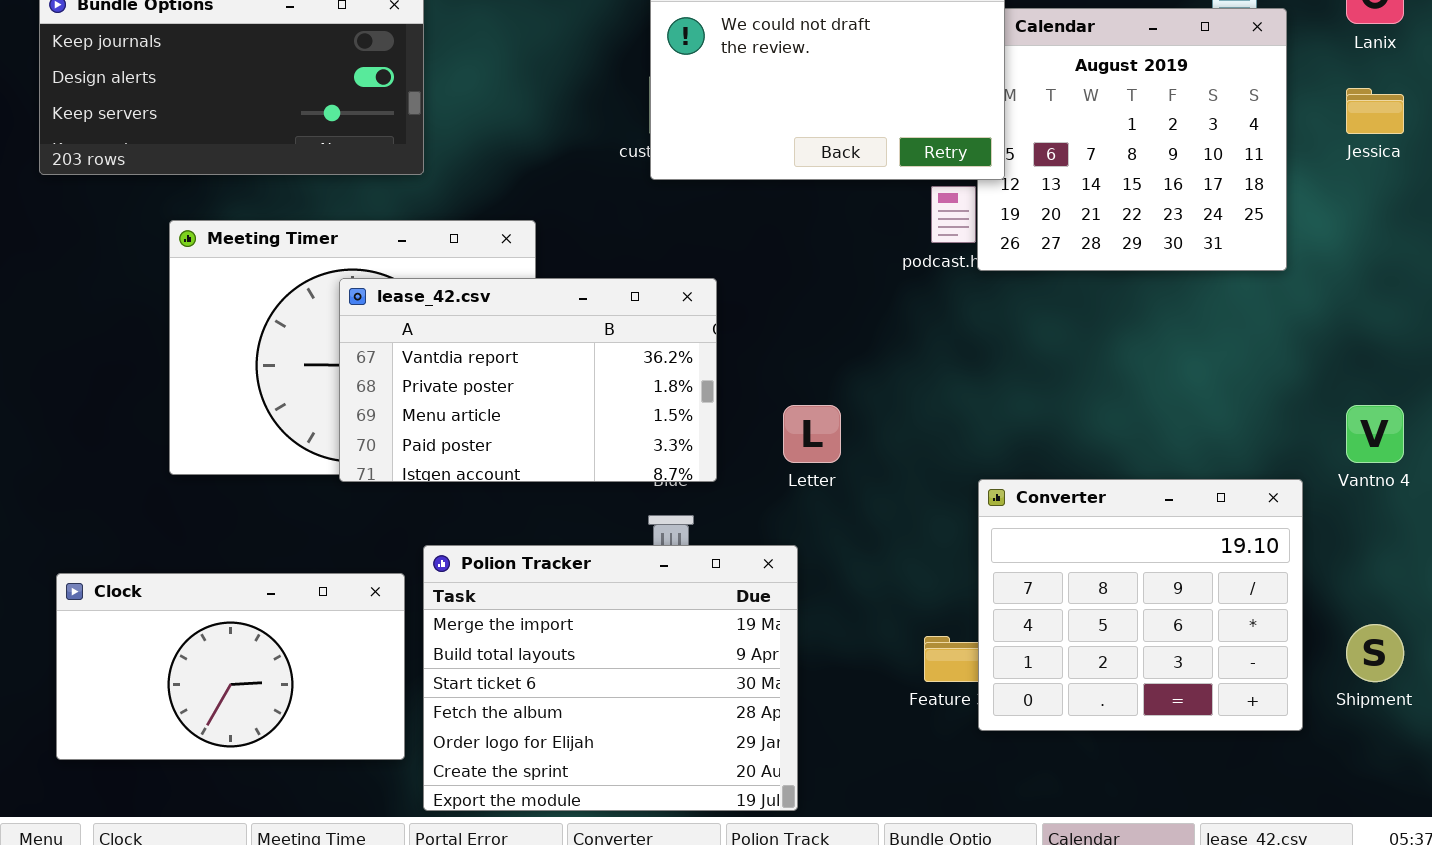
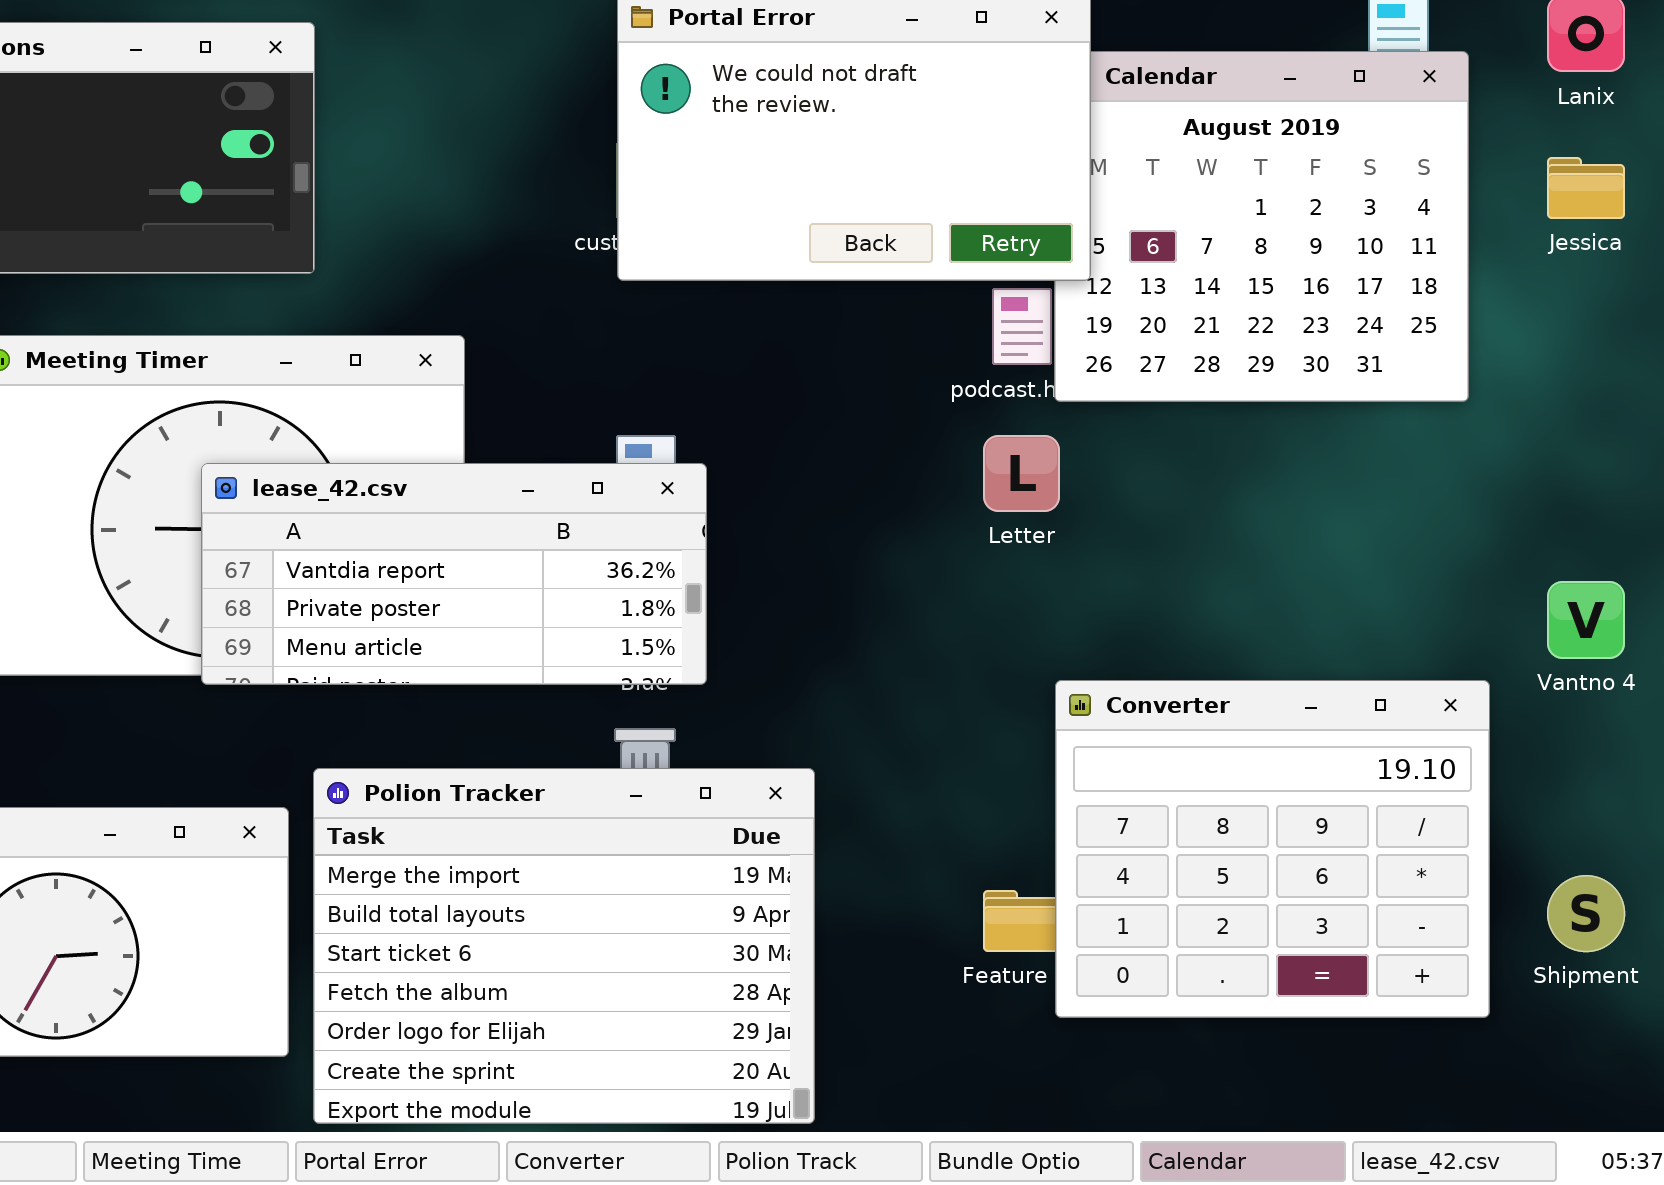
lease_42.csv: [339,278,717,482] -> [201,463,707,685], resized
Letter: [783,405,841,463] -> [983,435,1060,512], moved

